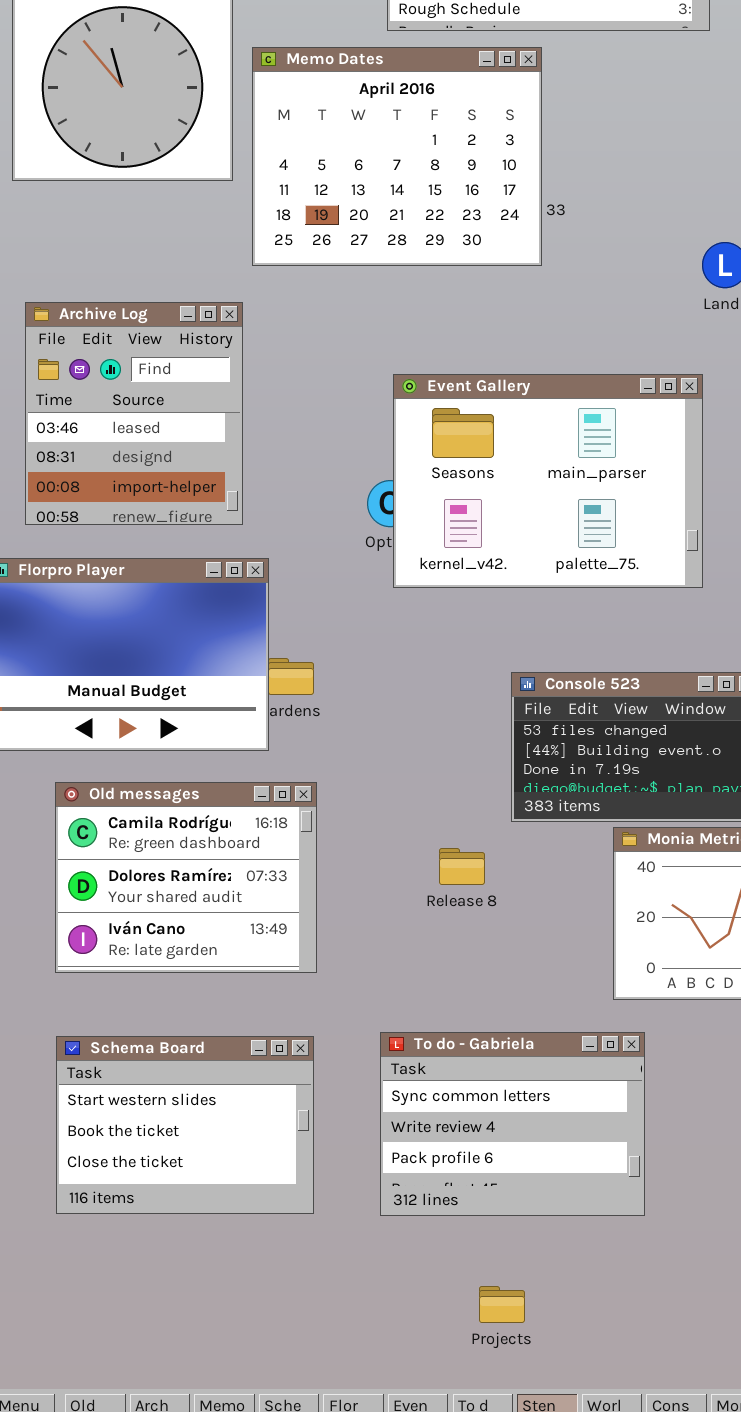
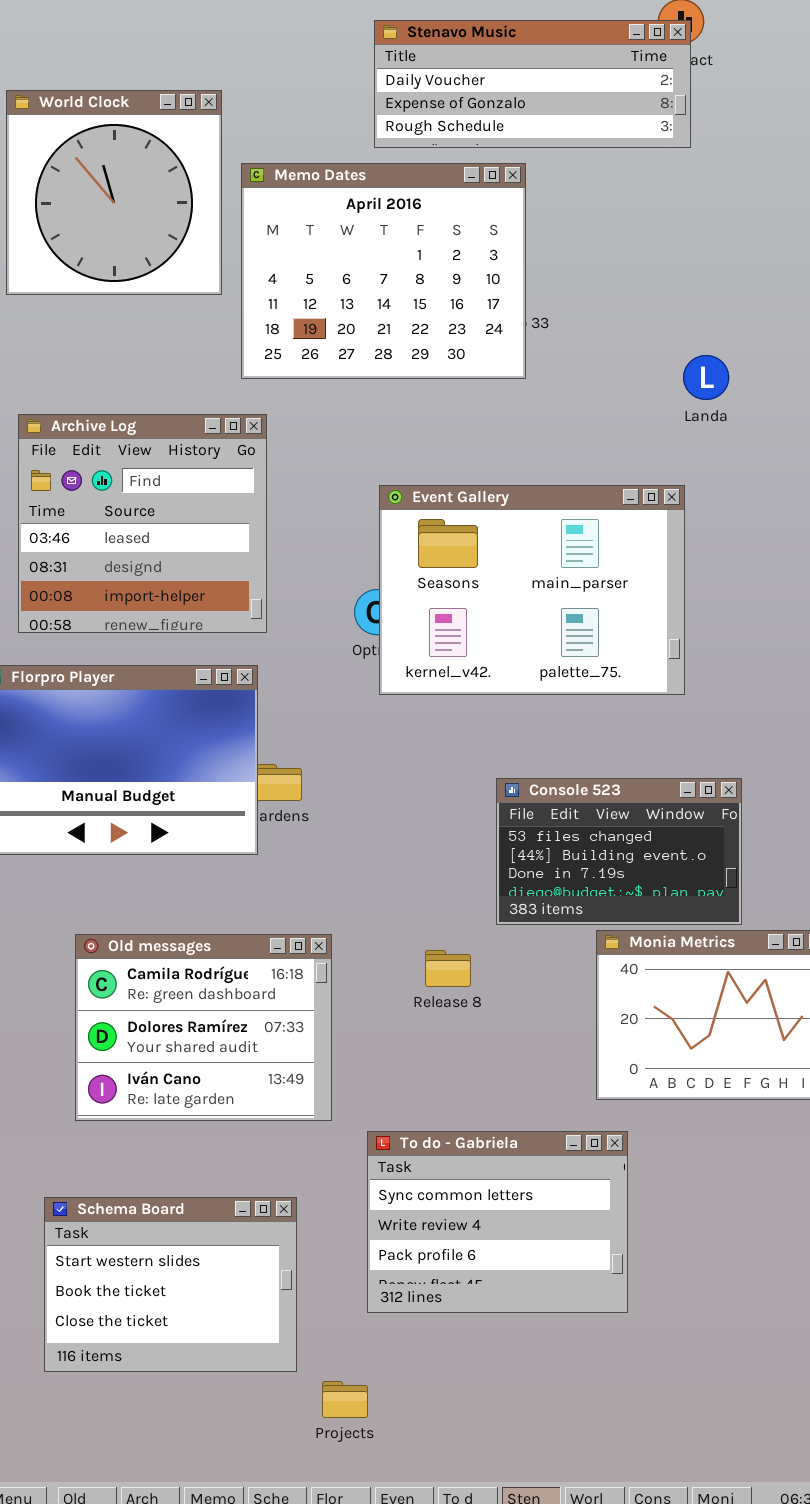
Archive Log: [25,302,243,525] -> [18,414,267,633], resized
Old messages: [55,782,317,973] -> [75,934,332,1121], moved
Schema Board: [56,1036,314,1214] -> [44,1197,297,1372], moved
Projects: [479,1286,525,1323] -> [322,1381,368,1418], moved

